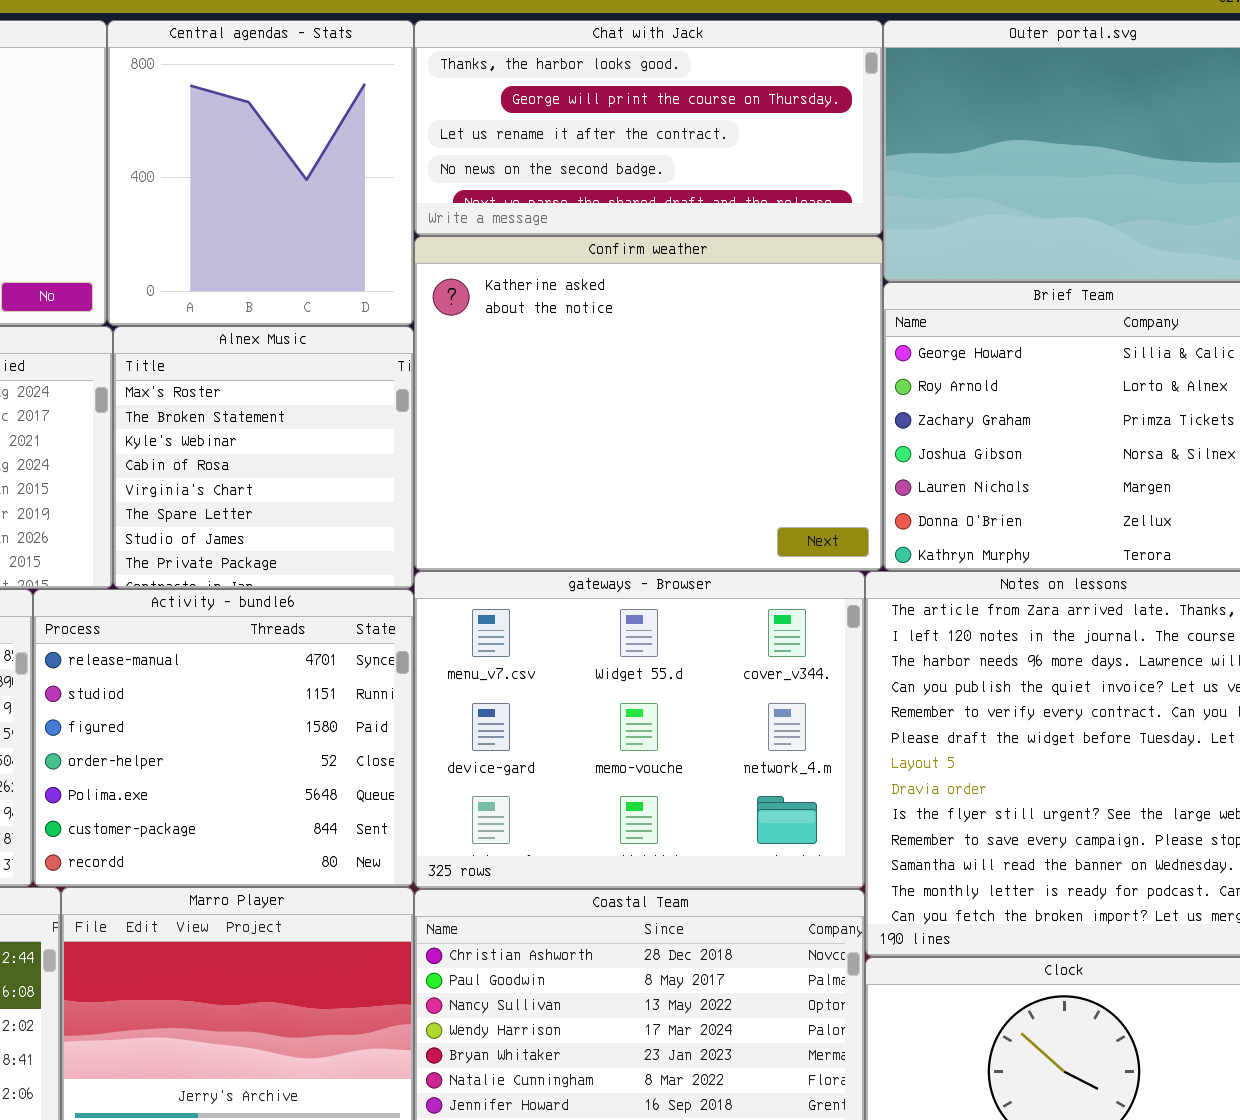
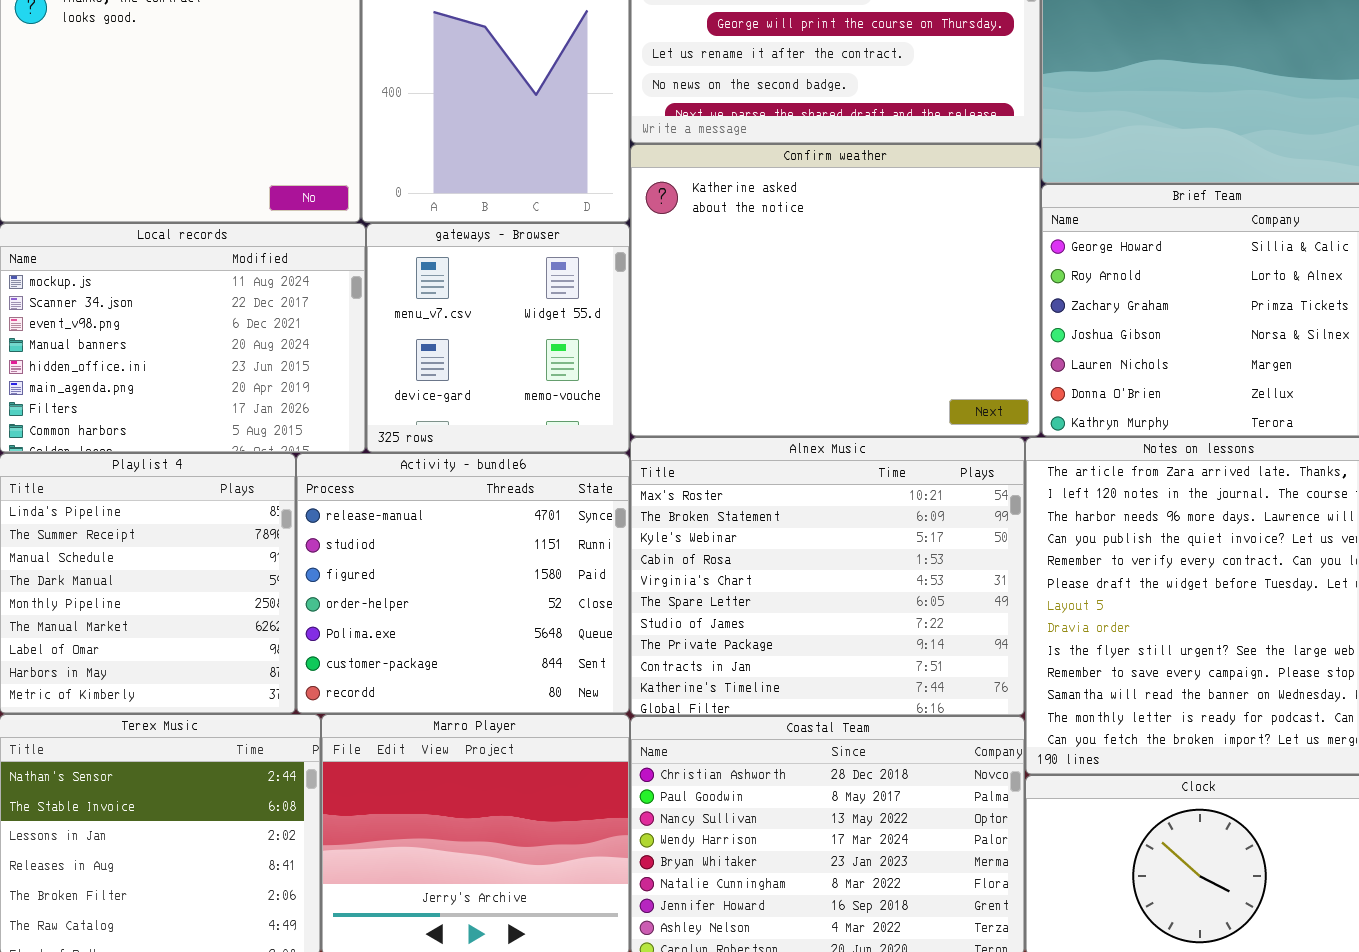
Alnex Music: [113,326,414,589] -> [630,437,1025,716], moved, resized
gateways - Browser: [414,571,865,889] -> [366,223,630,453], moved, resized

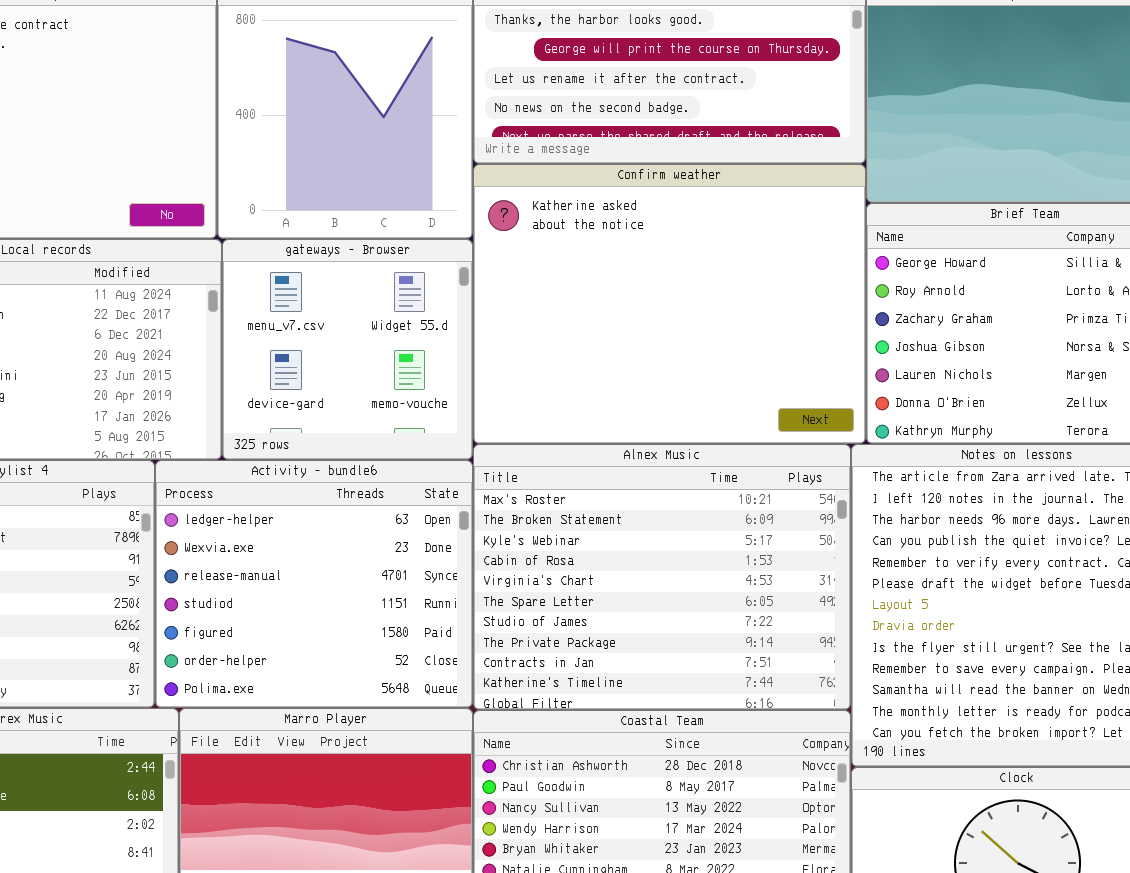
Activity - bundle6: [296,453,630,714] -> [155,460,473,708], scrolled up 2 rows

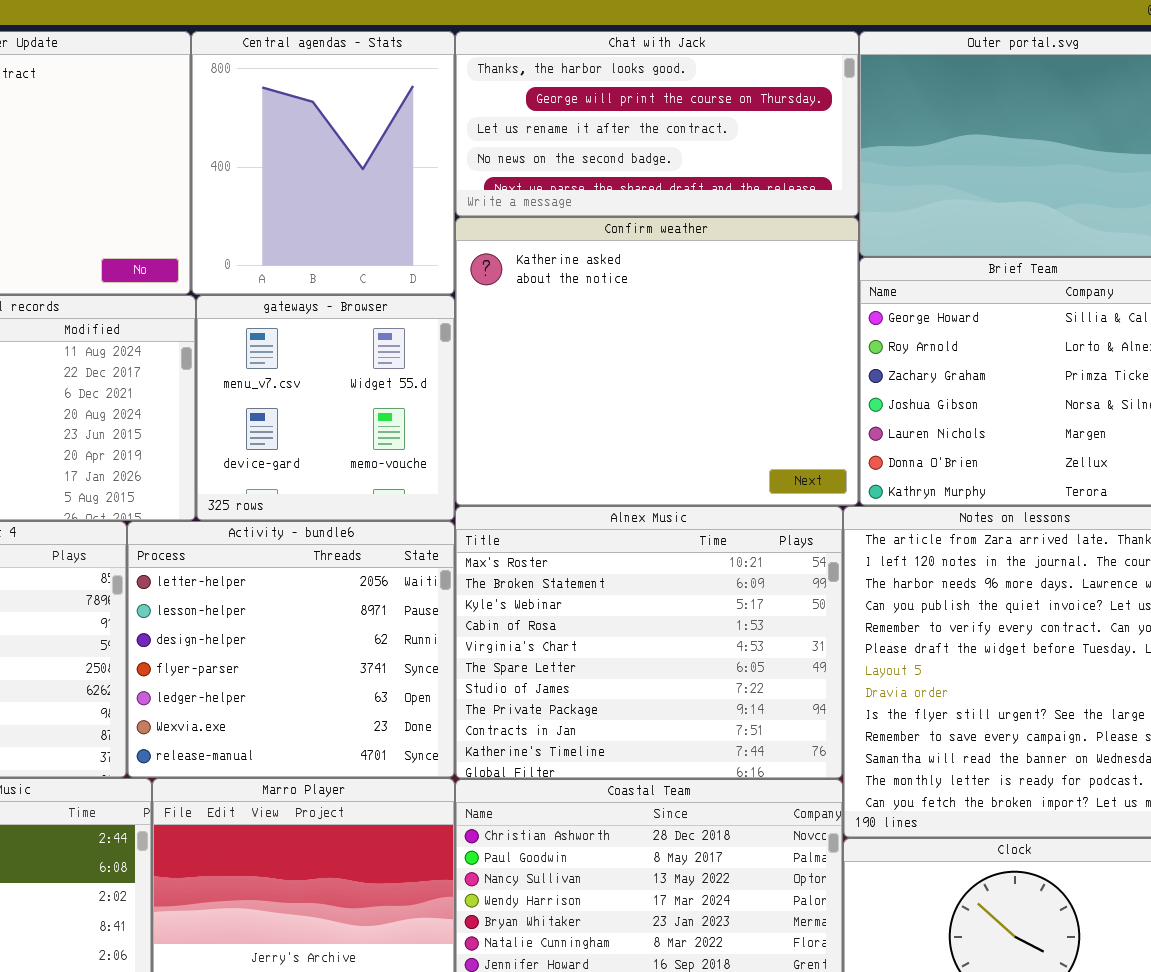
Activity - bundle6: [155,460,473,708] -> [127,521,455,778], scrolled up 4 rows

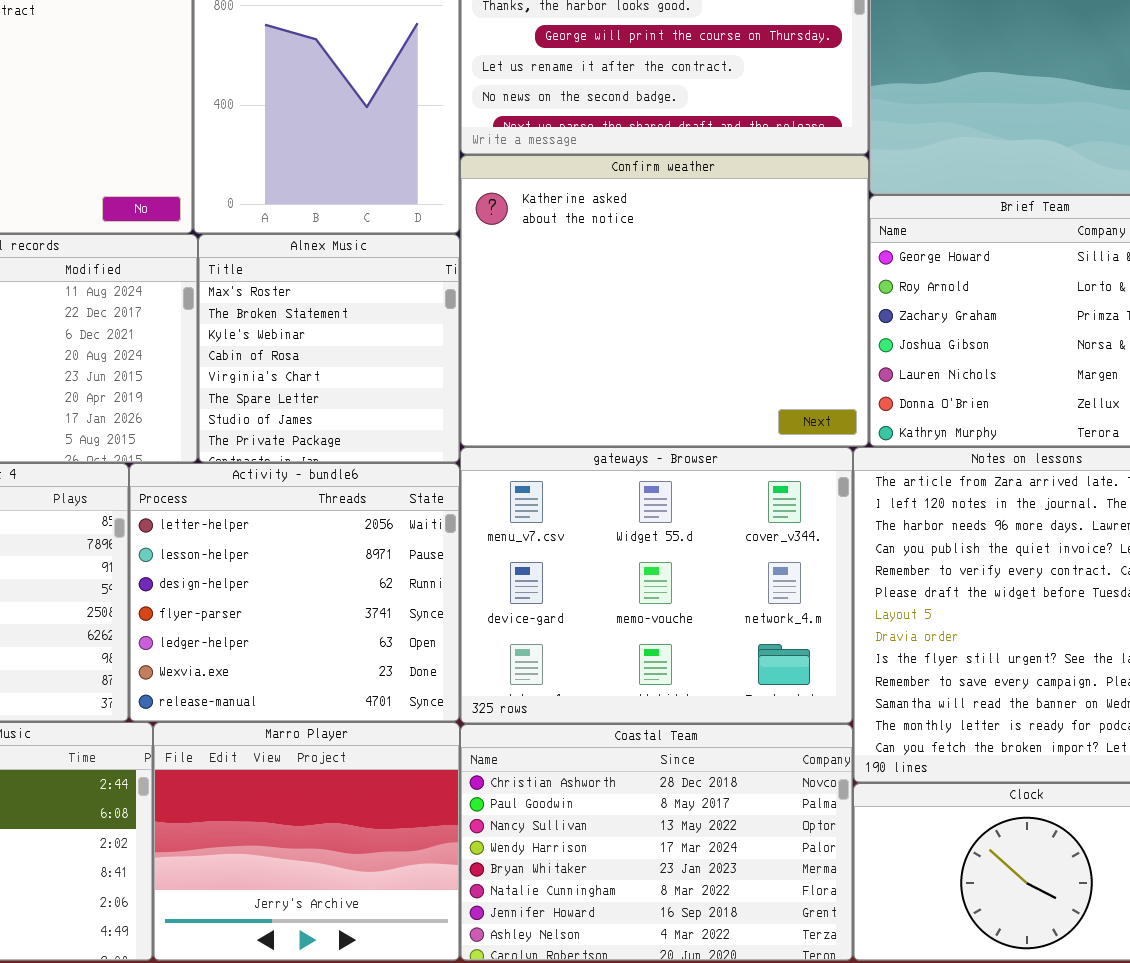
gateways - Browser: [196,295,455,521] -> [460,447,853,724], moved, resized
Alnex Music: [455,506,843,779] -> [198,234,460,463], moved, resized

